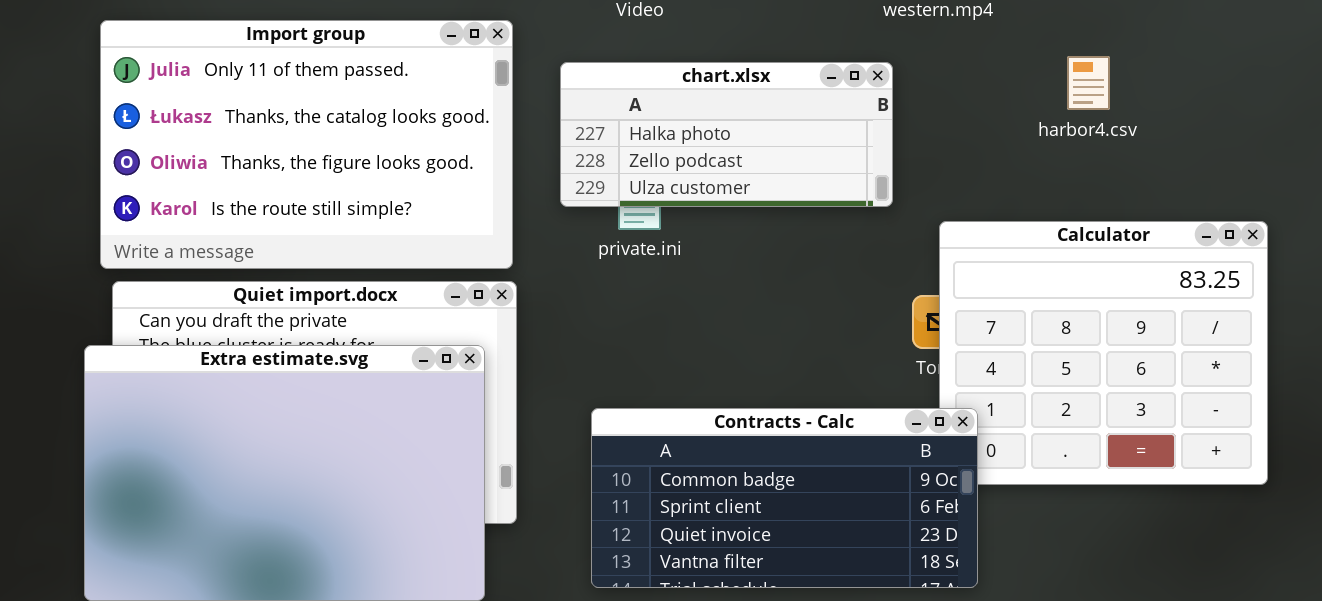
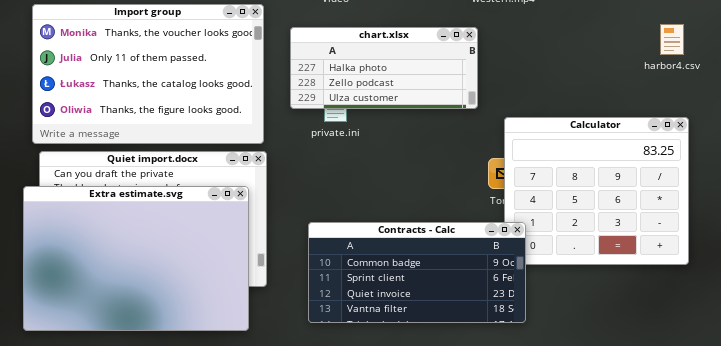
Import group: [100,20,513,269] -> [32,4,264,144], scrolled up 1 row
harbor4.csv: [1067,56,1110,110] -> [660,24,684,55], moved

